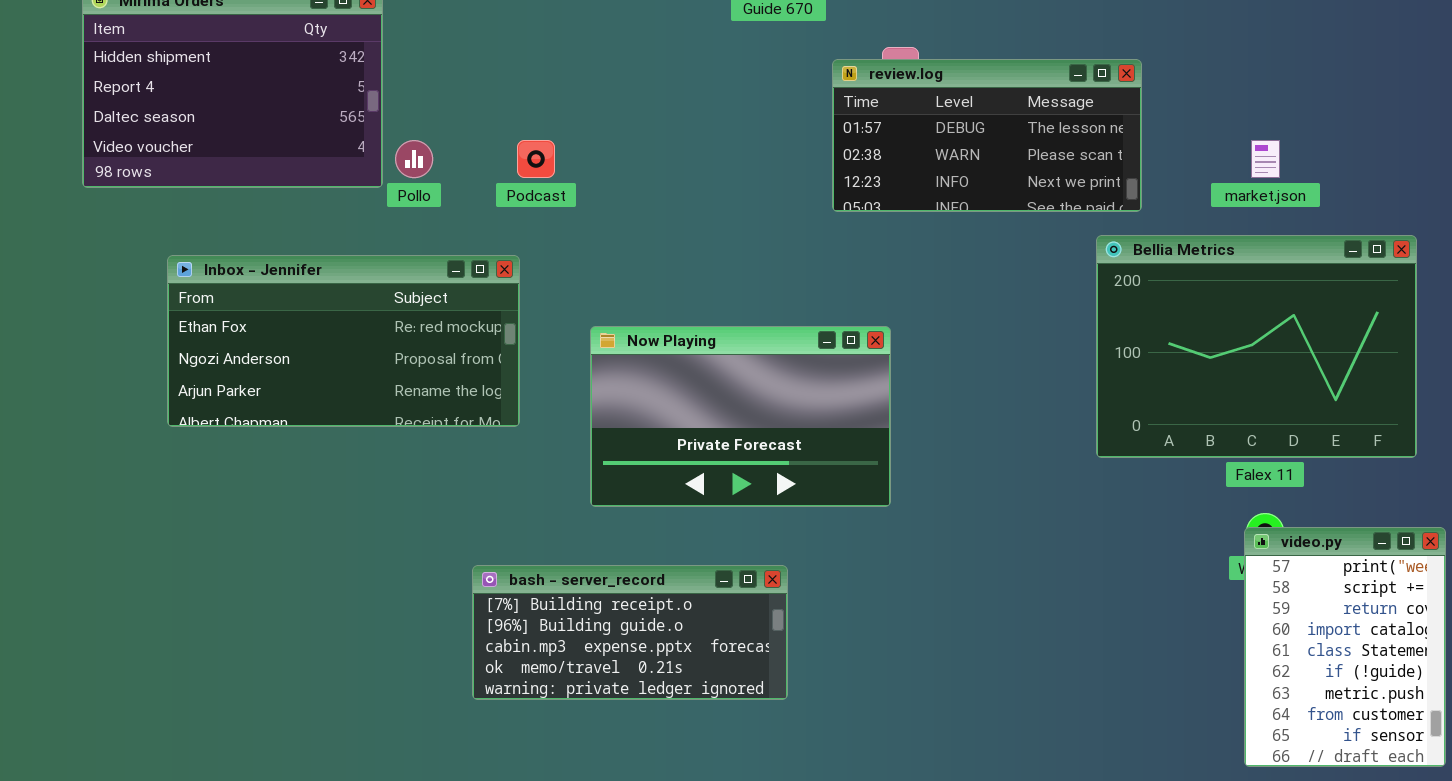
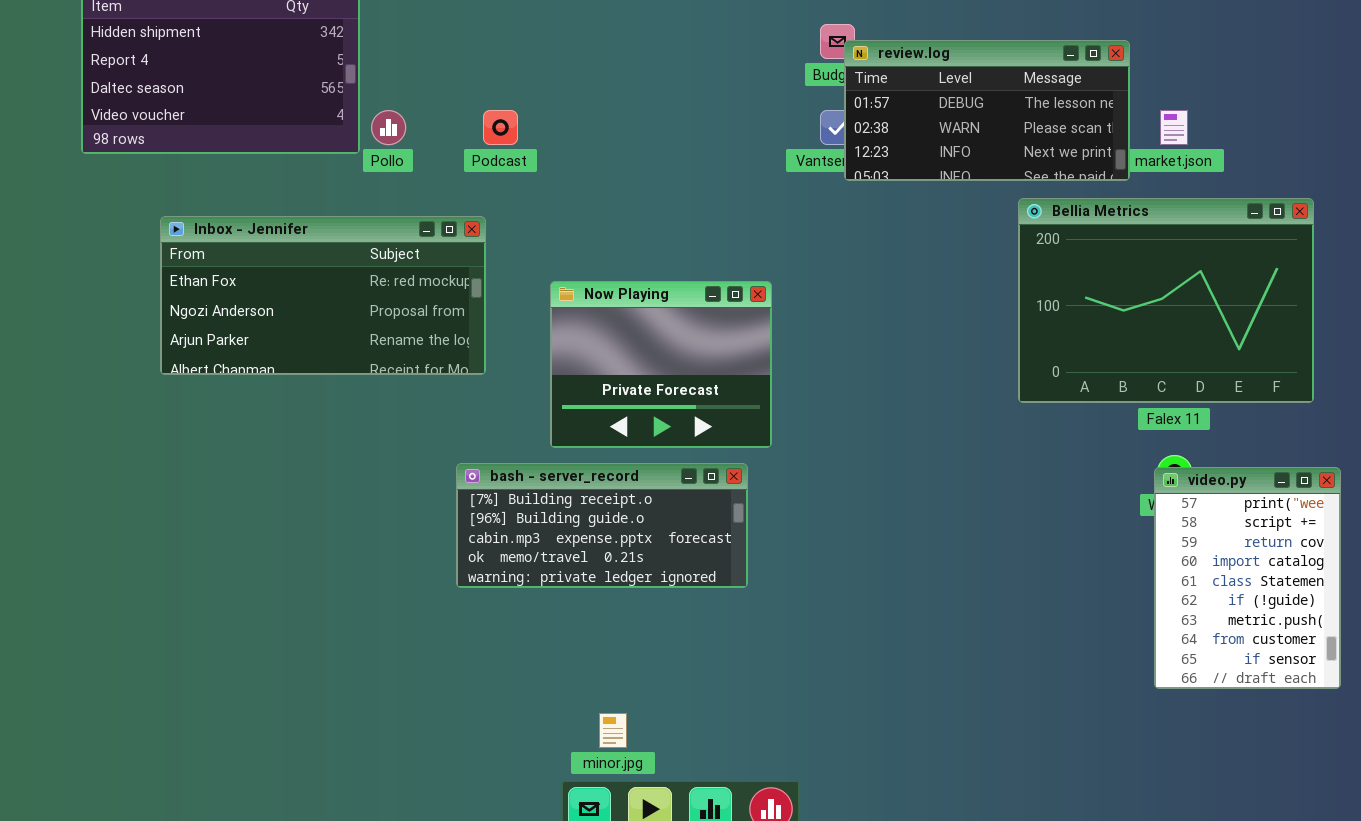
review.log: [832,59,1142,212] -> [844,40,1130,181], moved
Now Playing: [590,326,891,507] -> [550,281,772,448], resized
bash - server_record: [472,565,788,700] -> [456,463,748,588], moved

